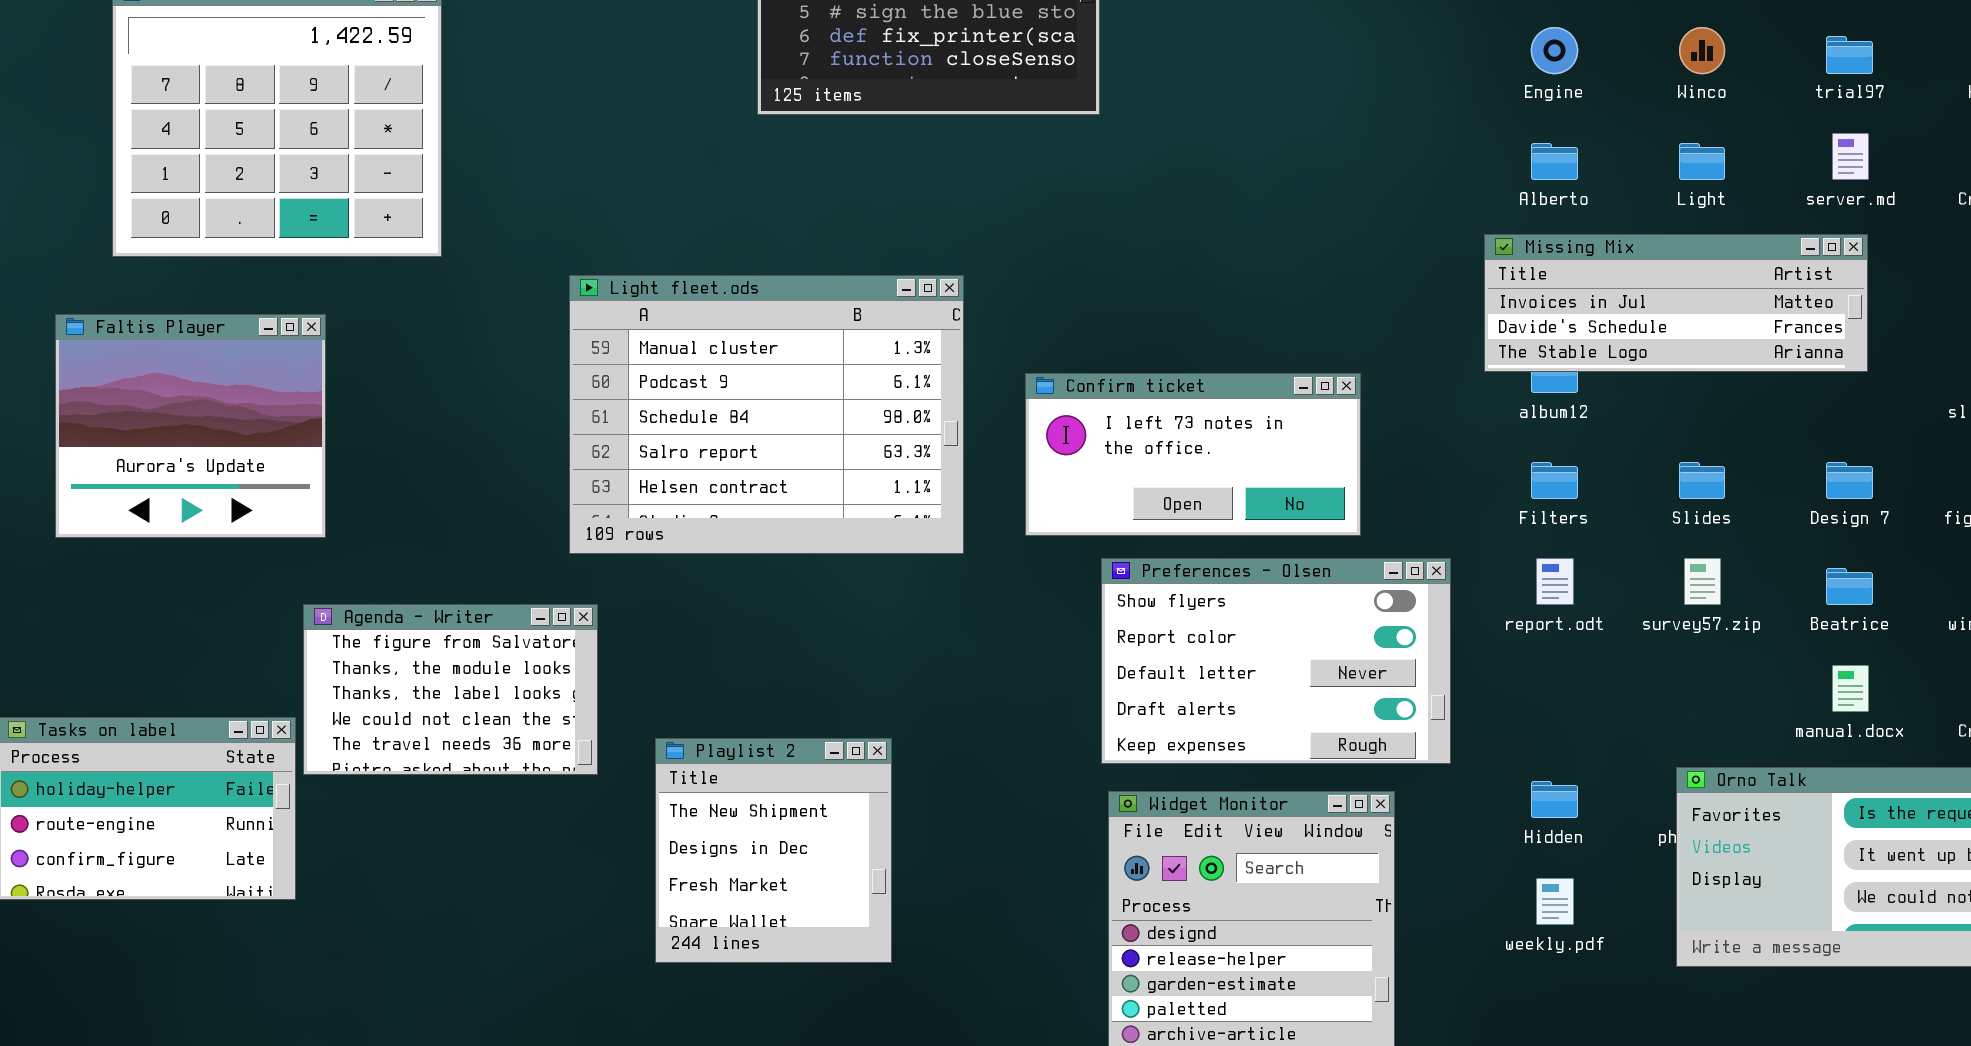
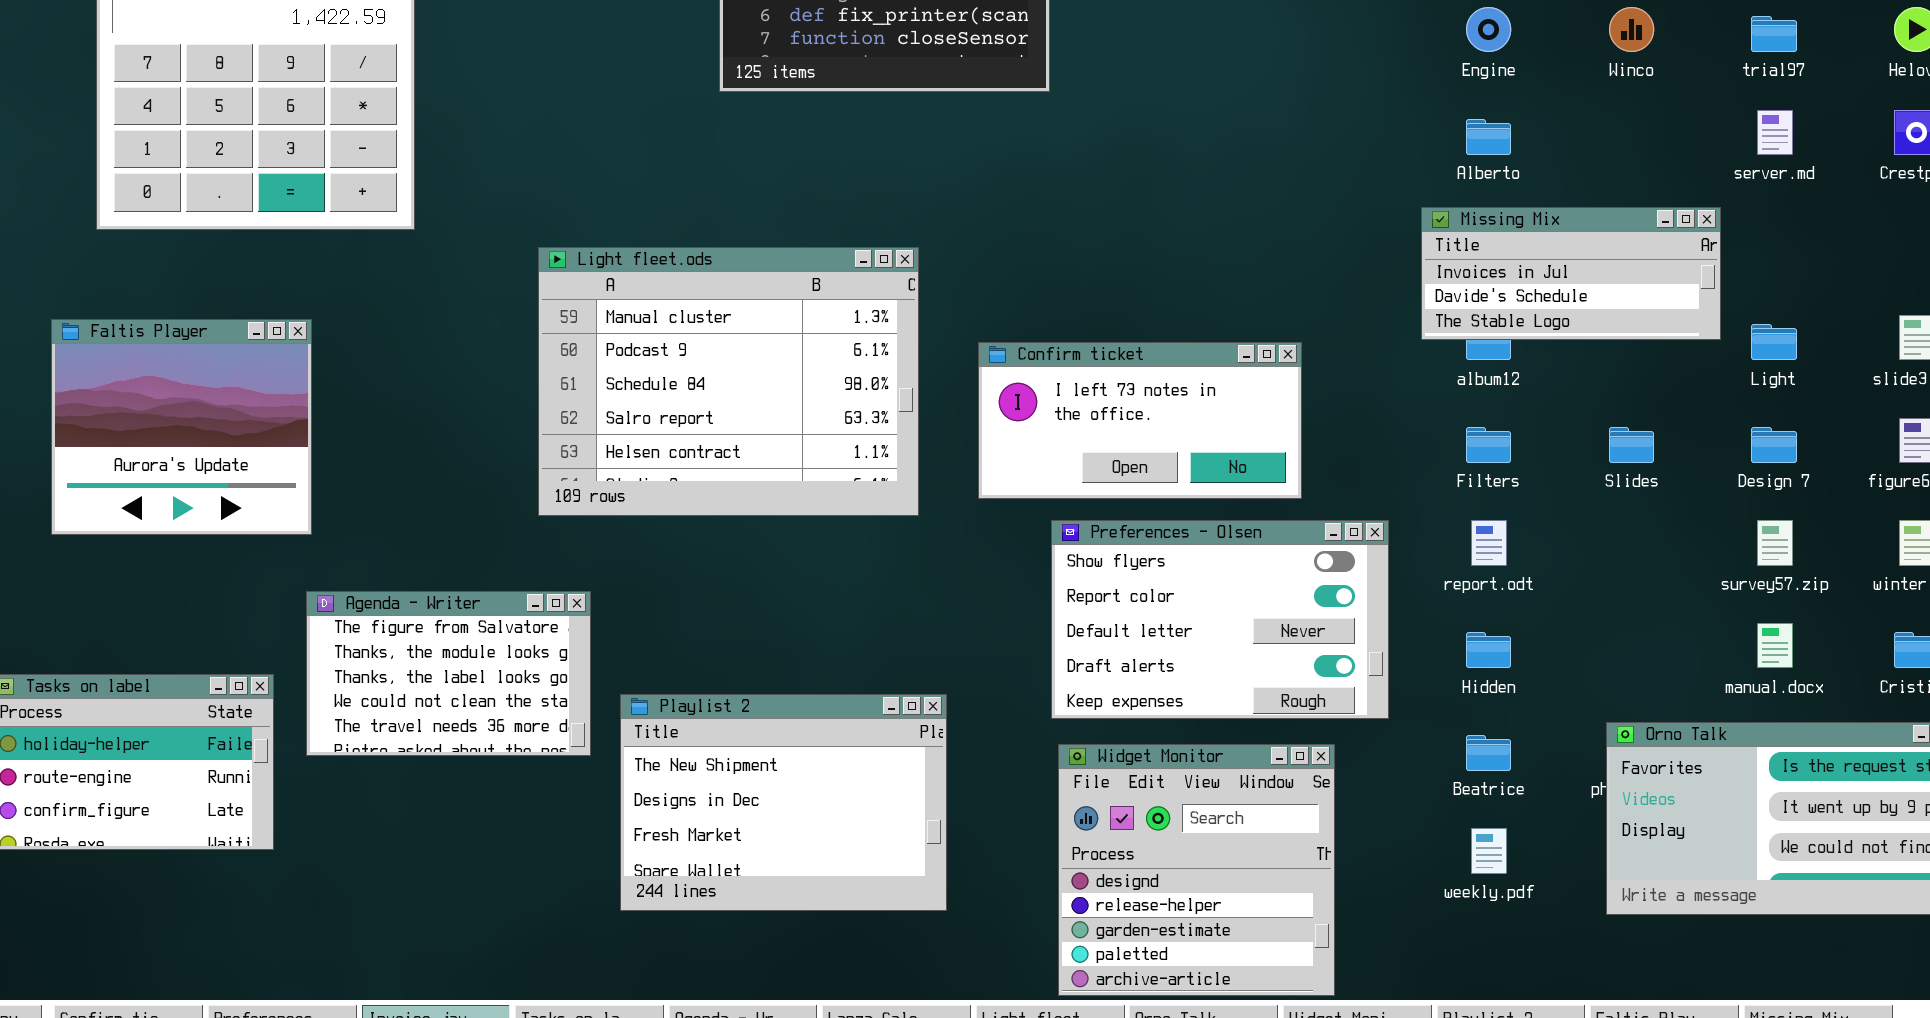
Light: [1679,143,1725,180] -> [1751,324,1797,360], moved
Missing Mix: [1484,234,1868,372] -> [1421,207,1721,340], resized
Faltis Player: [55,314,326,538] -> [51,319,312,535], moved
survey57.zip: [1684,558,1721,605] -> [1757,520,1793,566], moved
Beatrice: [1826,568,1873,605] -> [1466,735,1511,771], moved
Agenda - Writer: [303,604,598,775] -> [306,591,591,756], moved
Playlist 2: [655,738,892,963] -> [620,694,947,911], resized
Hidden: [1531,781,1578,818] -> [1466,632,1511,668], moved

